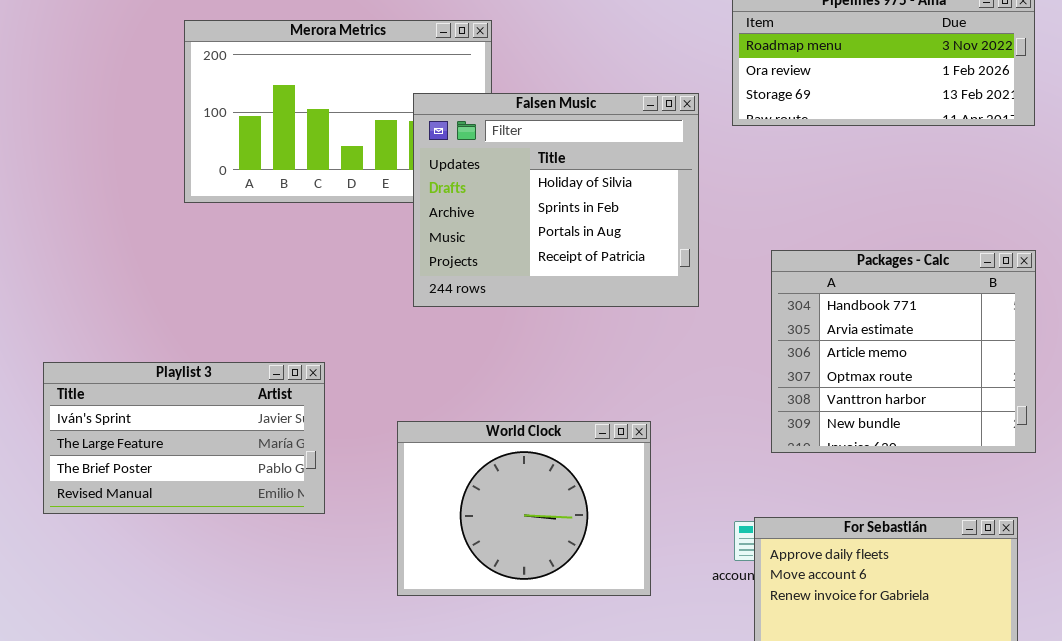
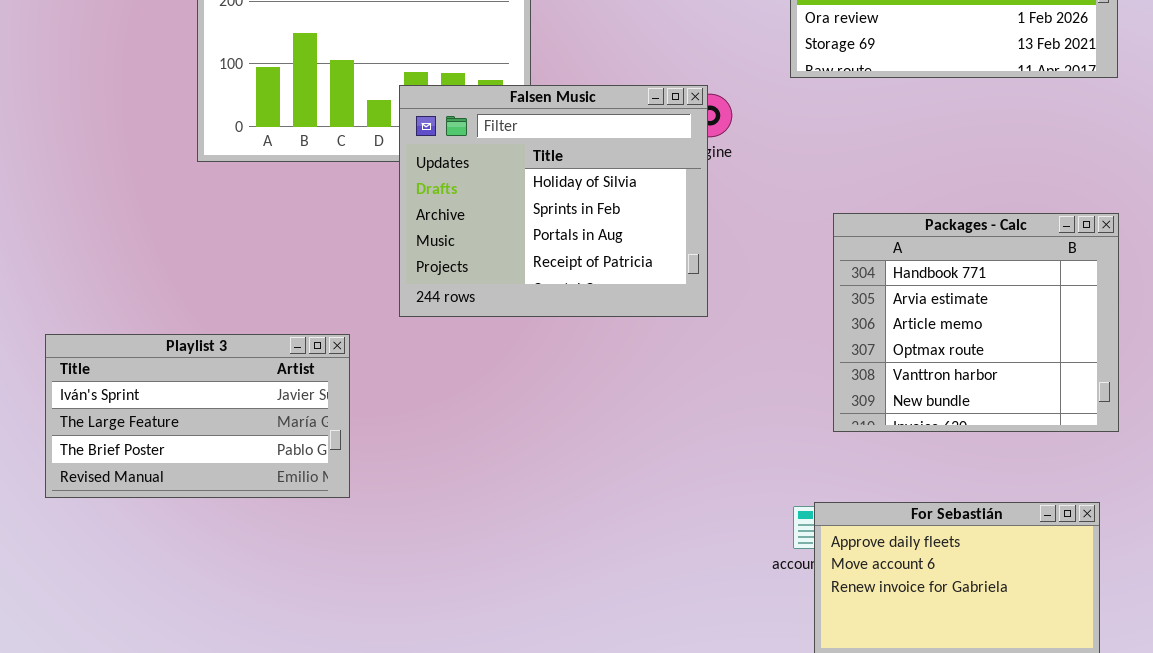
Falsen Music: [413,93,699,307] -> [399,85,708,317], moved
World Clock: [397,421,651,596] -> none, closed

